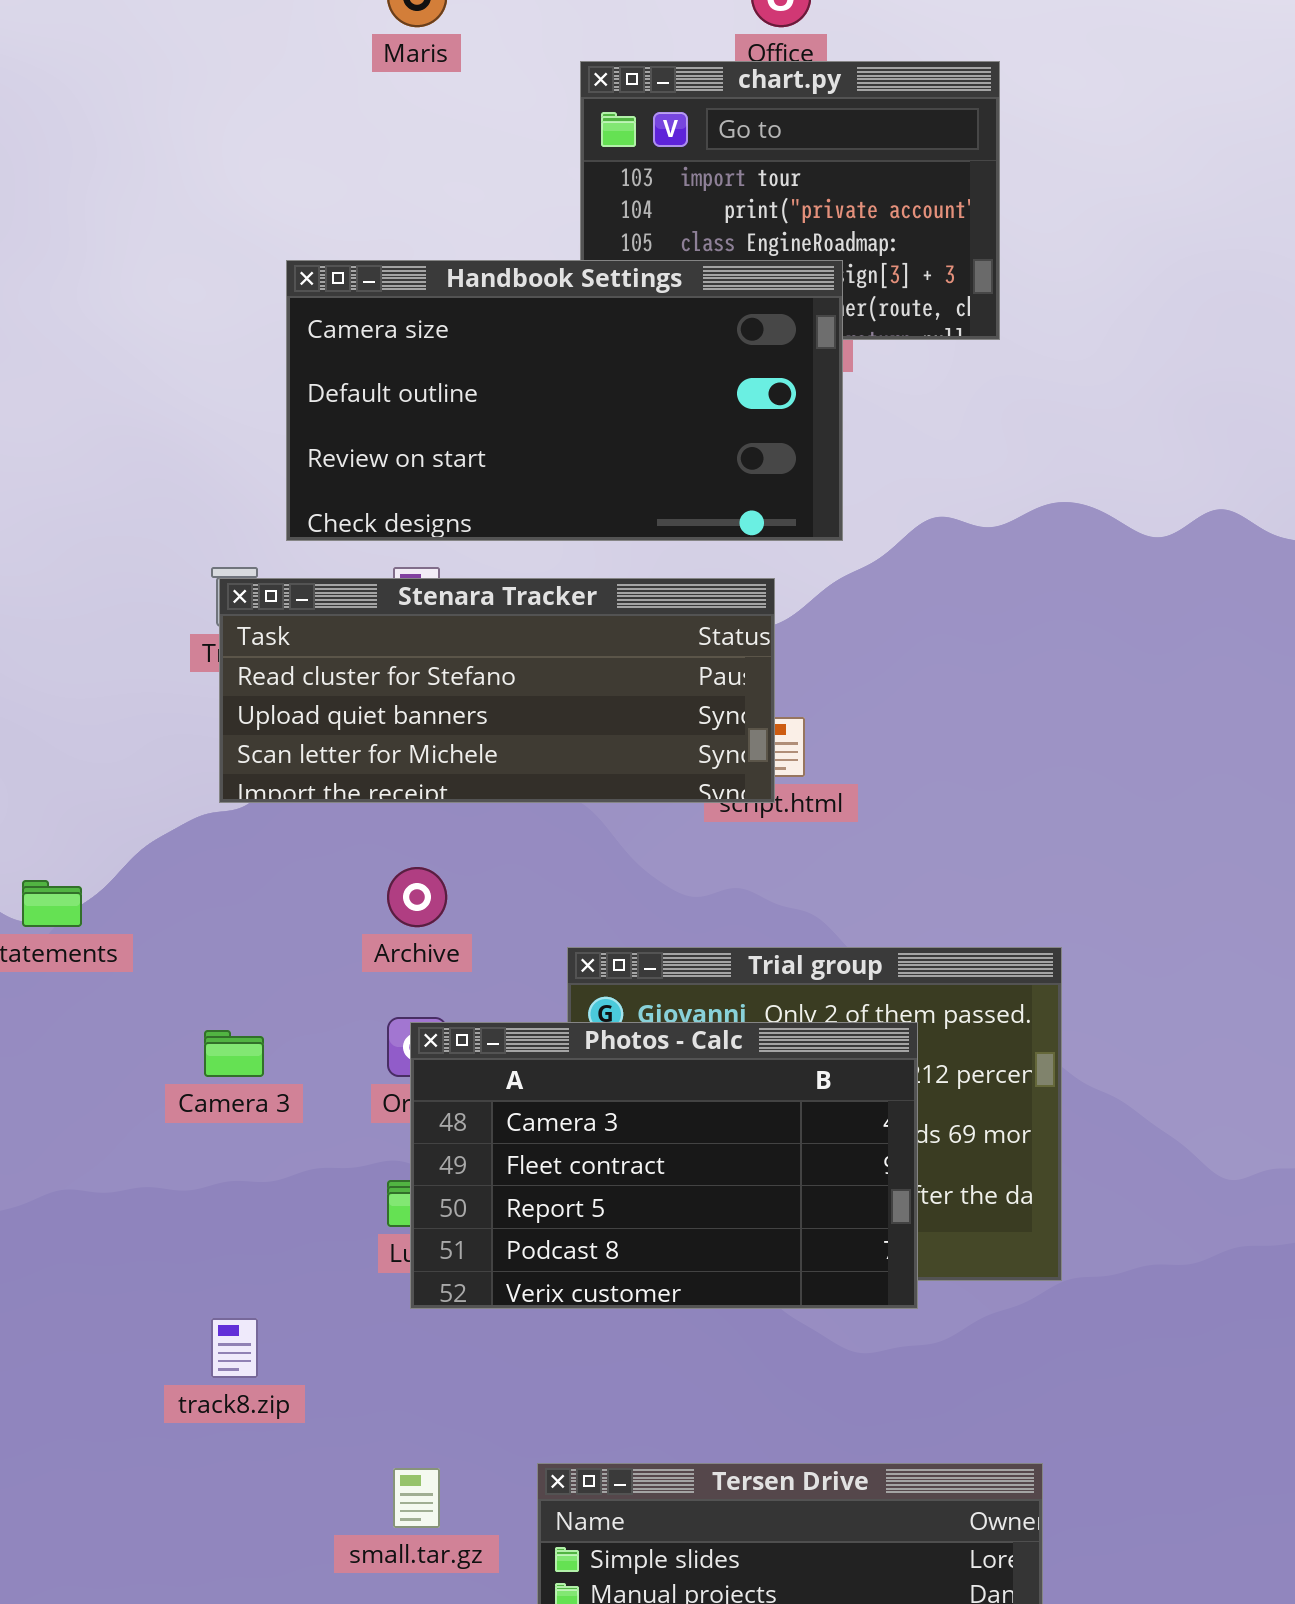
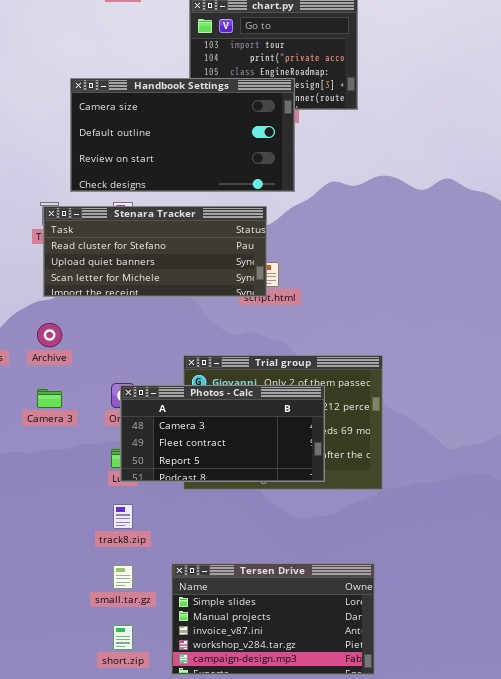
Archive: [387,867,447,927] -> [37,323,62,347], moved
Photos - Calc: [410,1022,918,1309] -> [120,385,325,482], resized
track8.zip: [211,1318,258,1378] -> [113,504,133,529], moved

